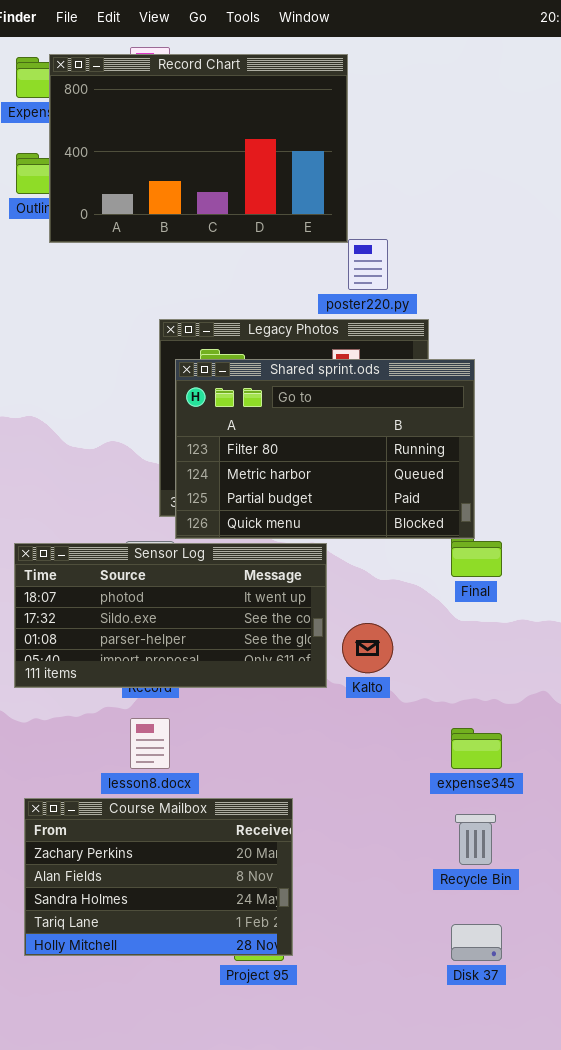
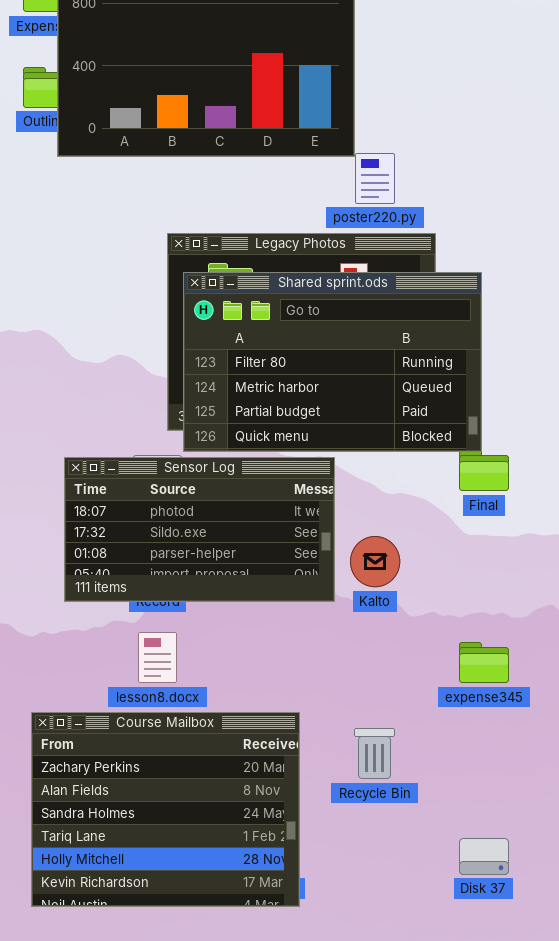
Sensor Log: [14,543,327,688] -> [64,457,335,602], resized
Course Mailbox: [24,798,293,956] -> [31,712,300,907], resized
Recycle Bin: [455,814,496,865] -> [354,728,395,779], moved

